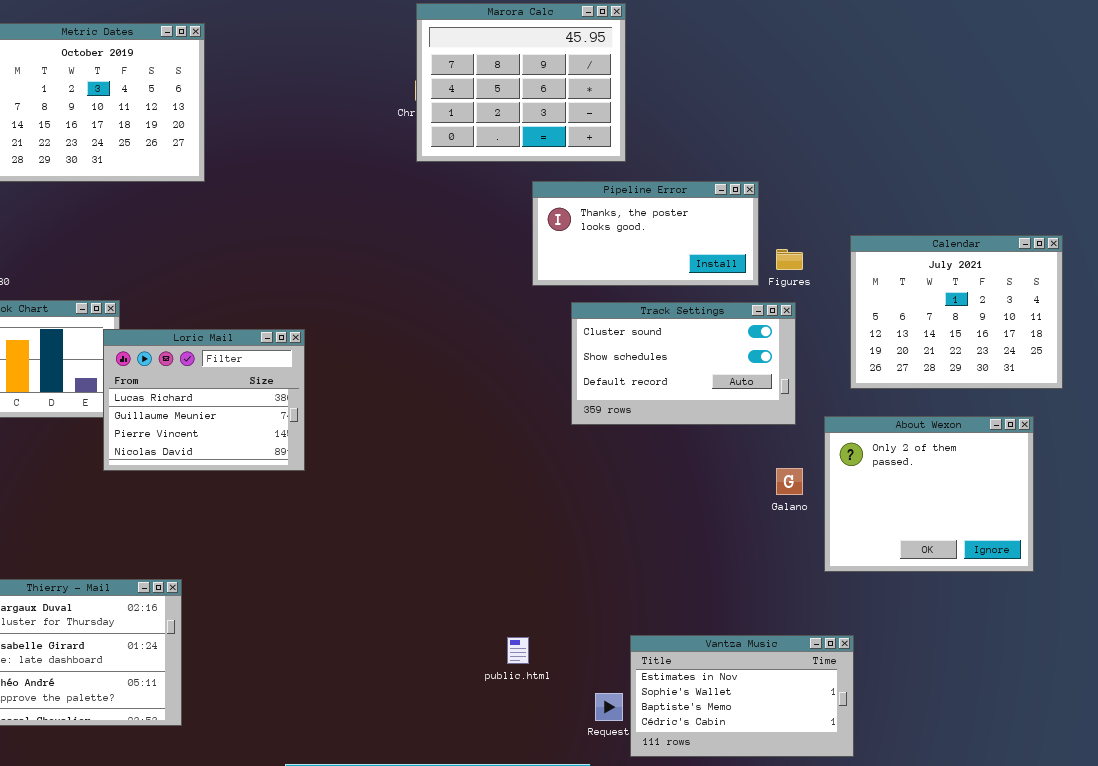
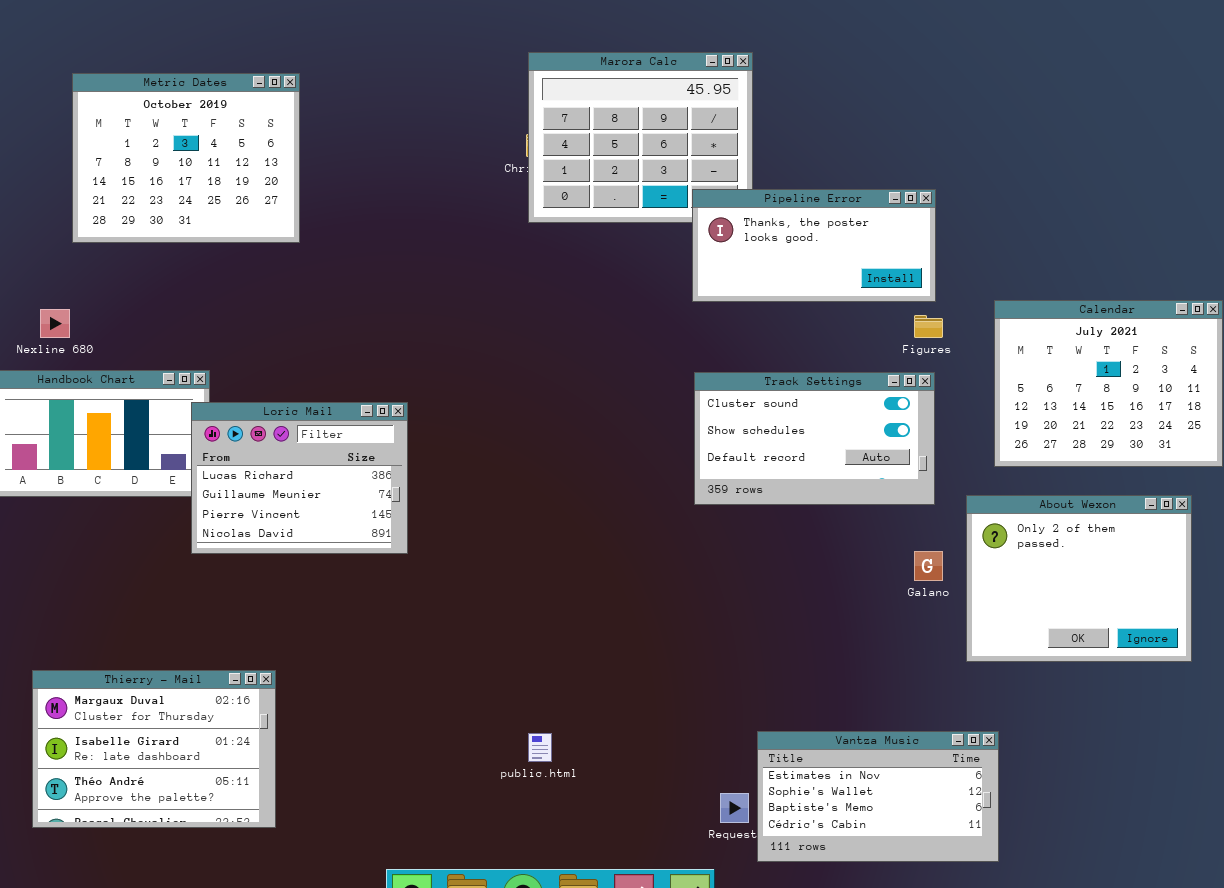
Pipeline Error: [532,181,759,286] -> [692,189,936,302], moved
public.html: [507,637,529,664] -> [528,733,552,762], moved

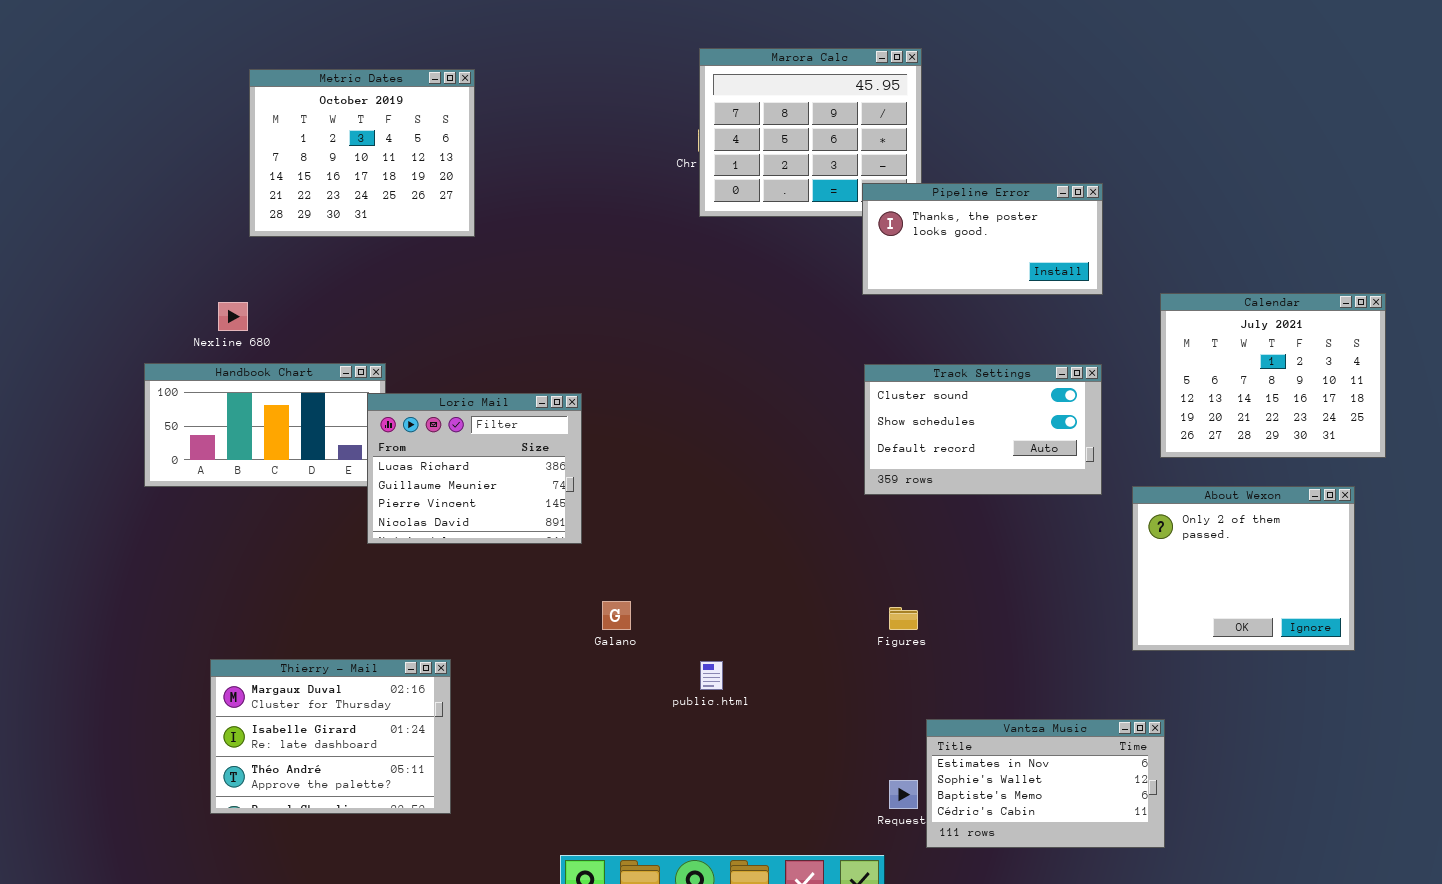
Figures: [914,315,943,338] -> [889,607,918,630], moved
Galano: [914,551,943,581] -> [602,601,631,630], moved
public.html: [528,733,552,762] -> [700,661,723,690], moved

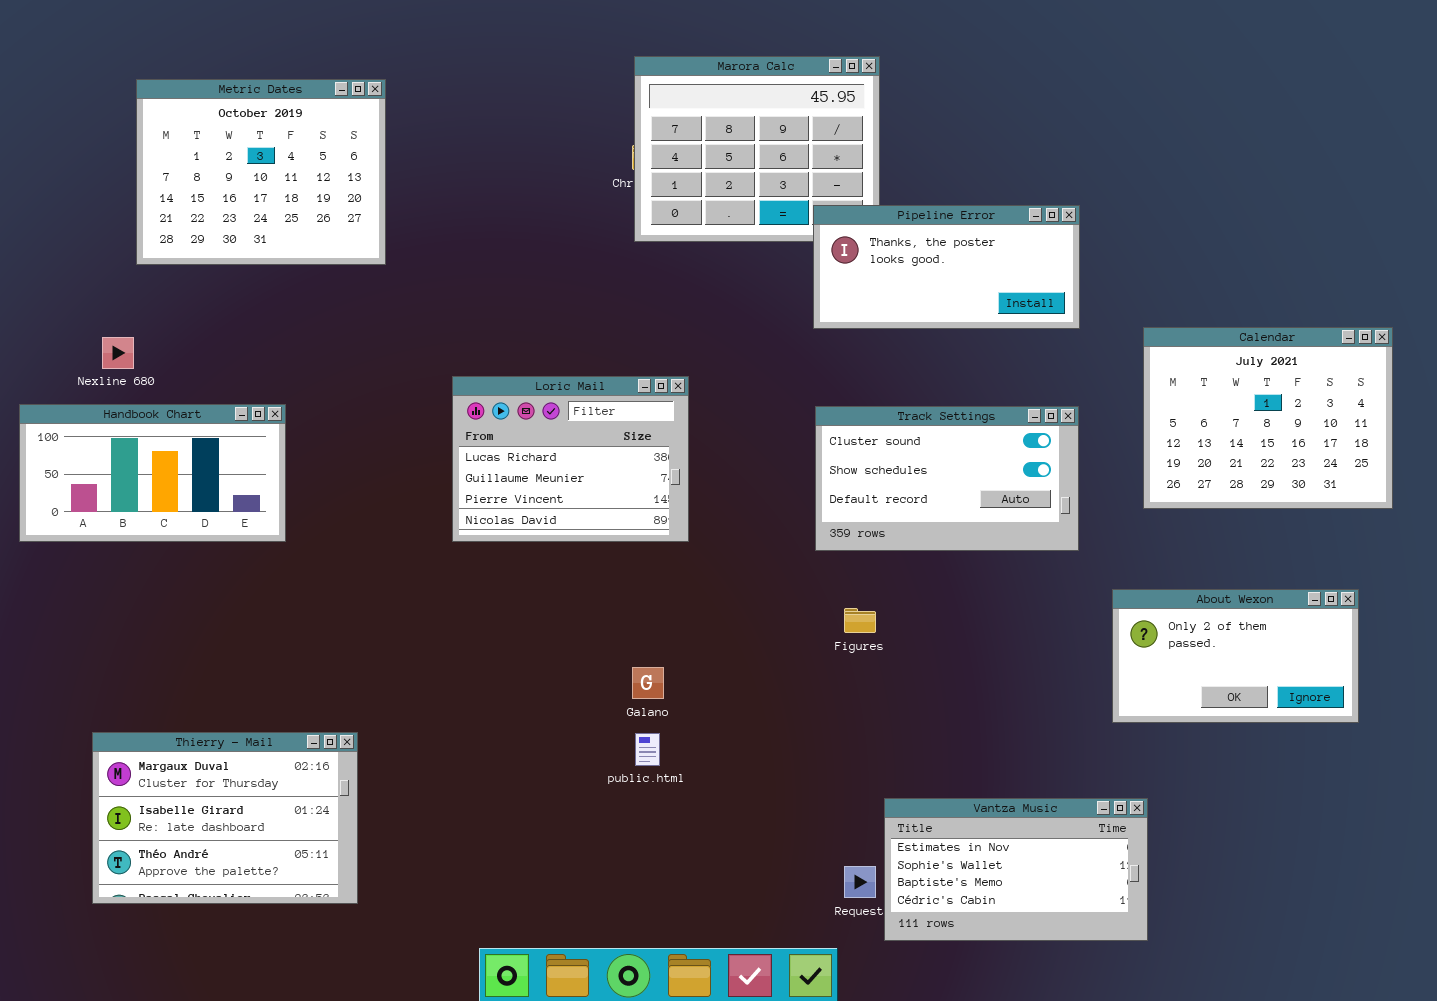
Loric Mail: [367,393,582,544] -> [452,376,689,542], moved
About Wexon: [1132,486,1355,651] -> [1112,589,1359,723], resized
Galano: [602,601,631,630] -> [632,667,664,699], moved
Figures: [889,607,918,630] -> [844,608,876,633], moved

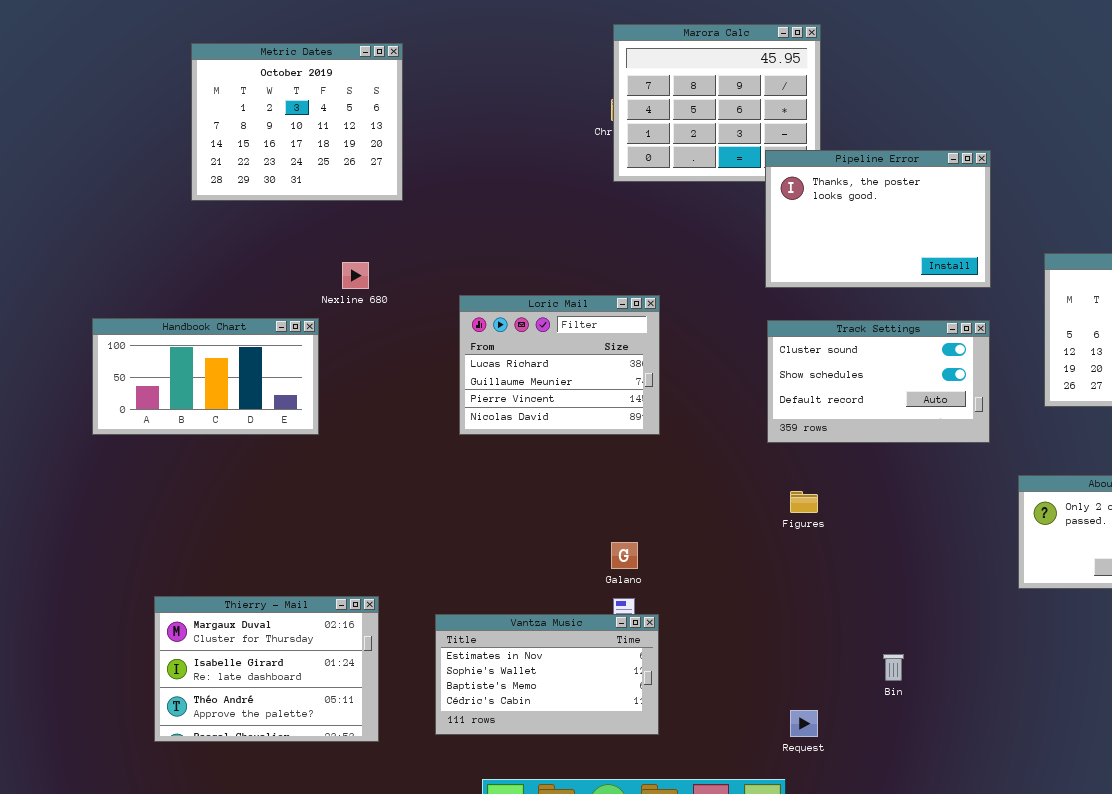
Pipeline Error: [813,205,1080,329] -> [765,150,991,288], resized
Nexline 680: [102,337,134,369] -> [342,262,369,289], moved
Vantza Music: [884,798,1148,941] -> [435,614,659,735], moved

